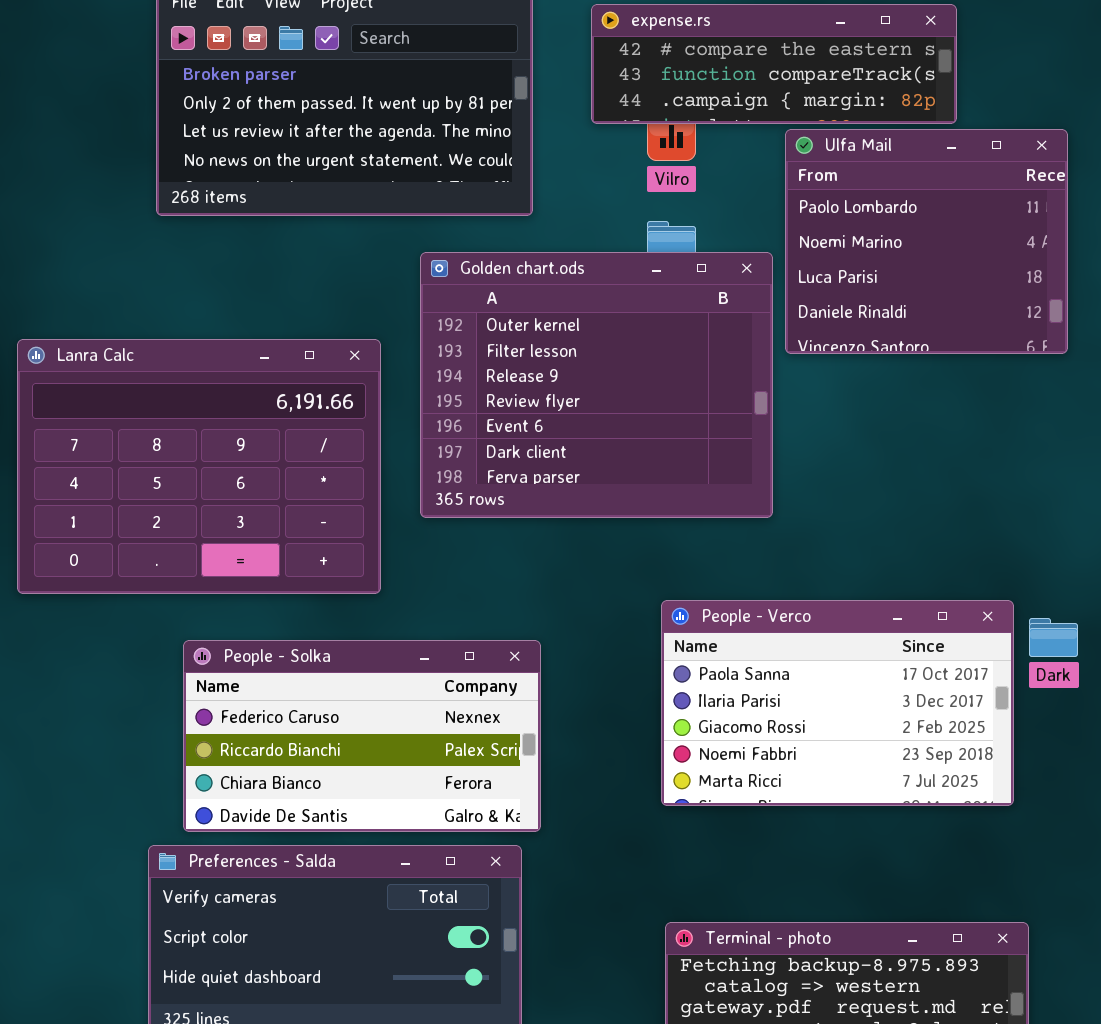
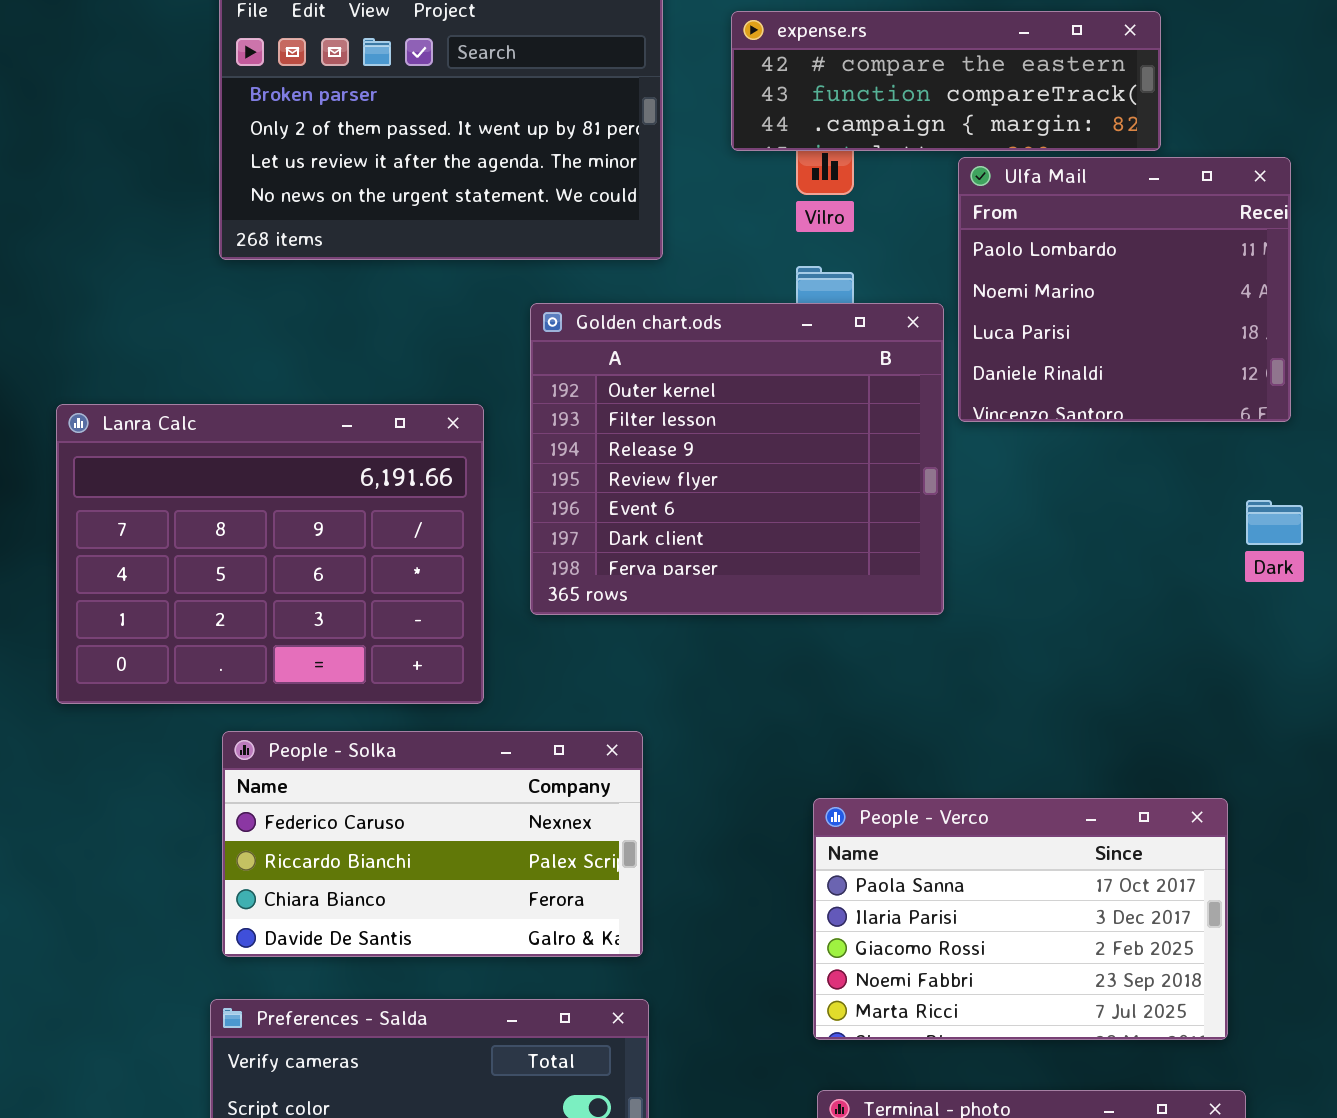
People - Verco: [661,600,1014,806] -> [813,798,1228,1040], moved
Dark: [1029,618,1078,657] -> [1246,500,1303,545], moved
People - Solka: [183,640,541,832] -> [222,731,643,957], moved

